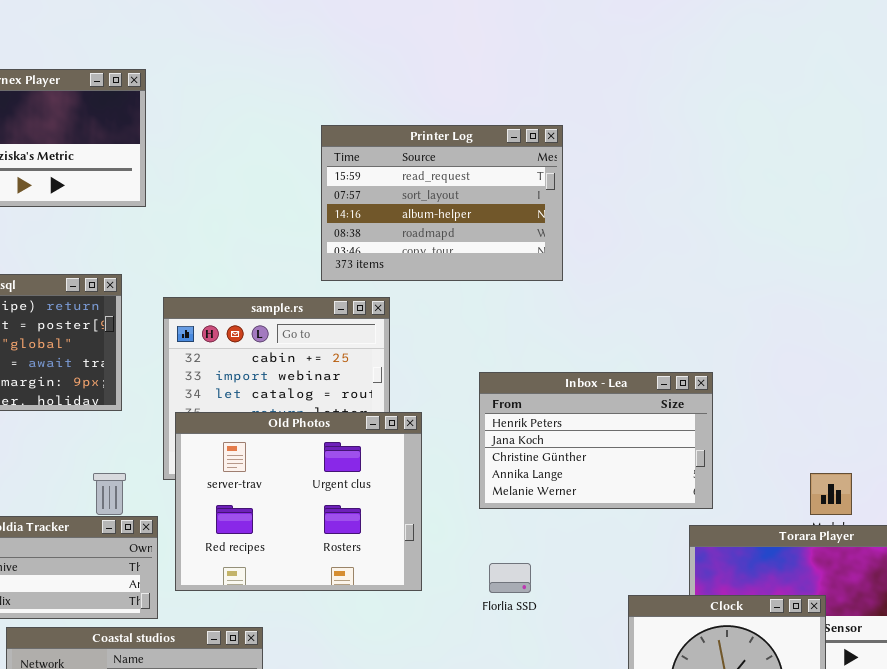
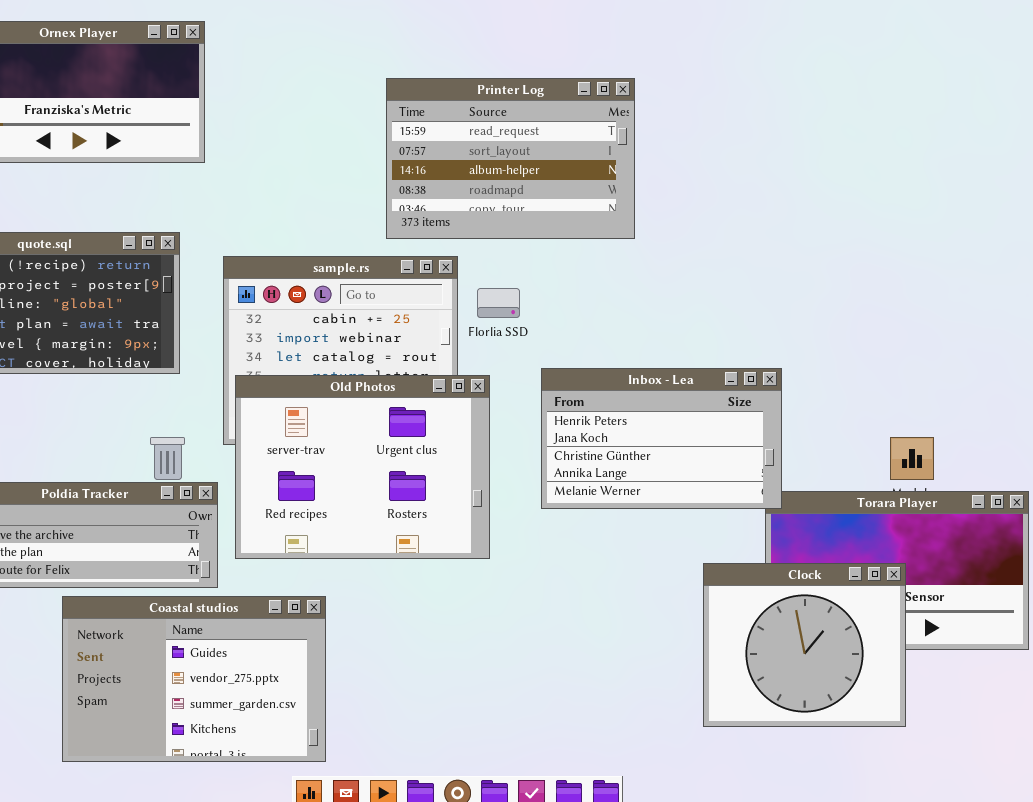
Inbox - Lea: [479,372,713,509] -> [541,368,782,509], moved
Florlia SSD: [489,563,531,593] -> [477,288,520,318], moved

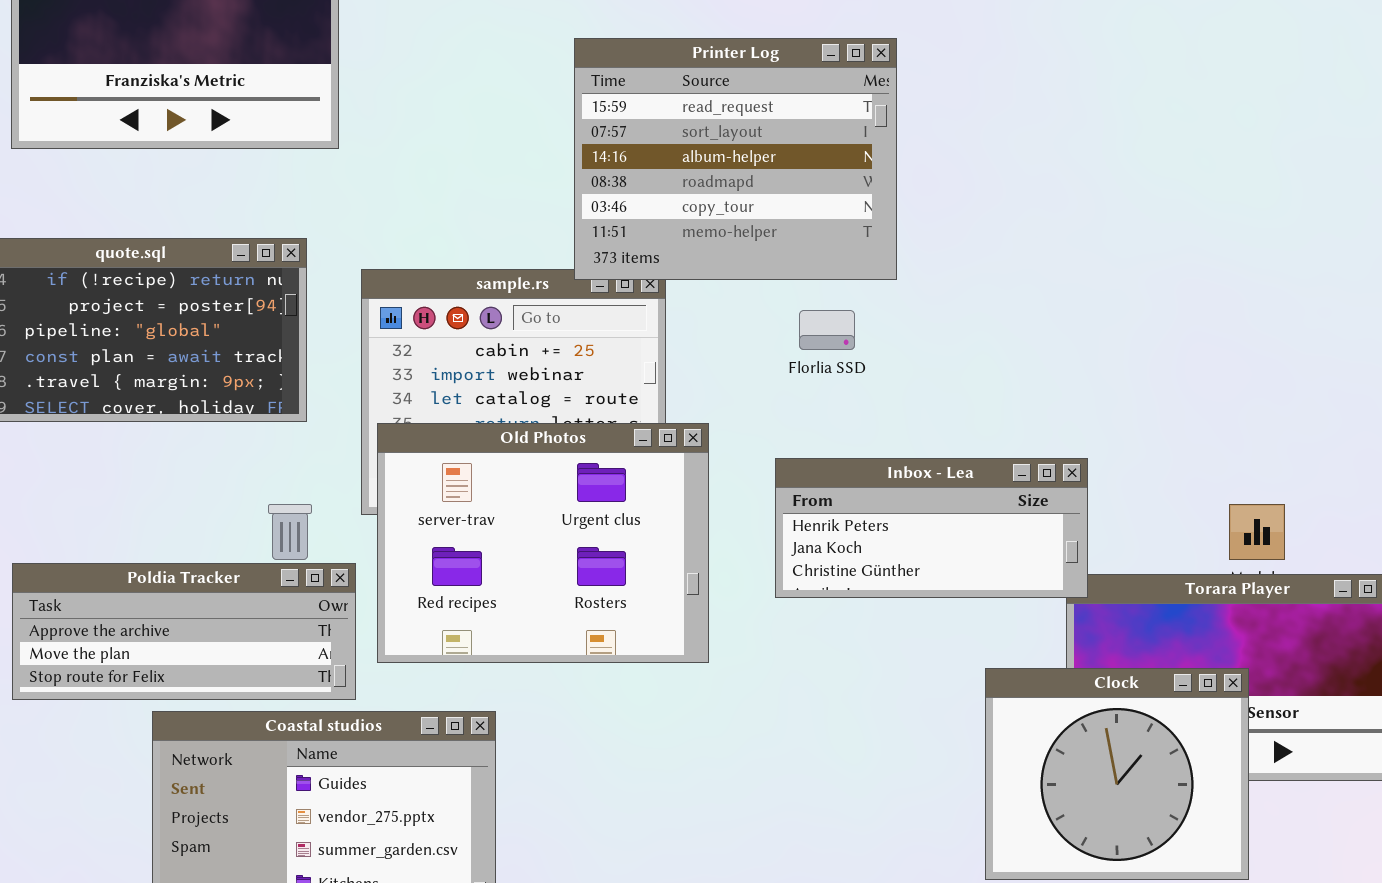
Printer Log: [386,78,635,239] -> [574,38,897,280], resized
Florlia SSD: [477,288,520,318] -> [799,310,855,350], moved
Inbox - Lea: [541,368,782,509] -> [775,458,1088,598], resized

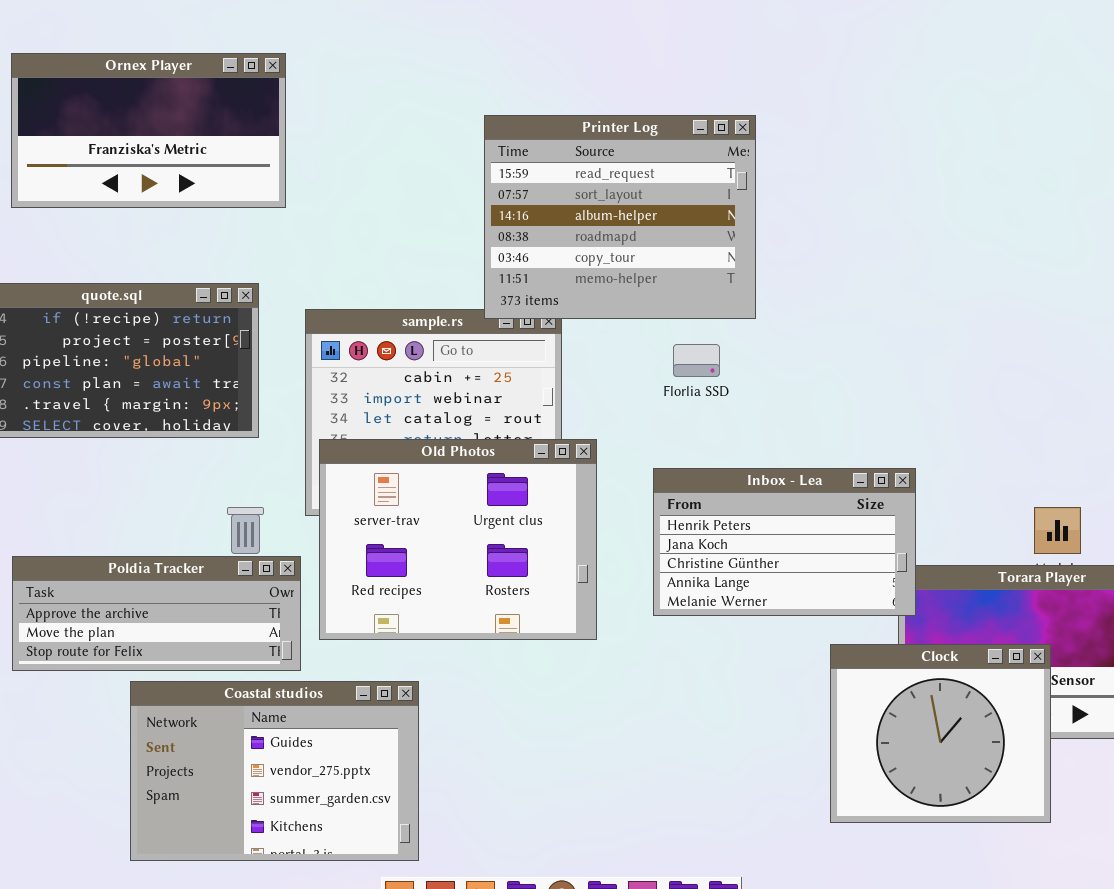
Inbox - Lea: [775,458,1088,598] -> [653,468,916,616], resized

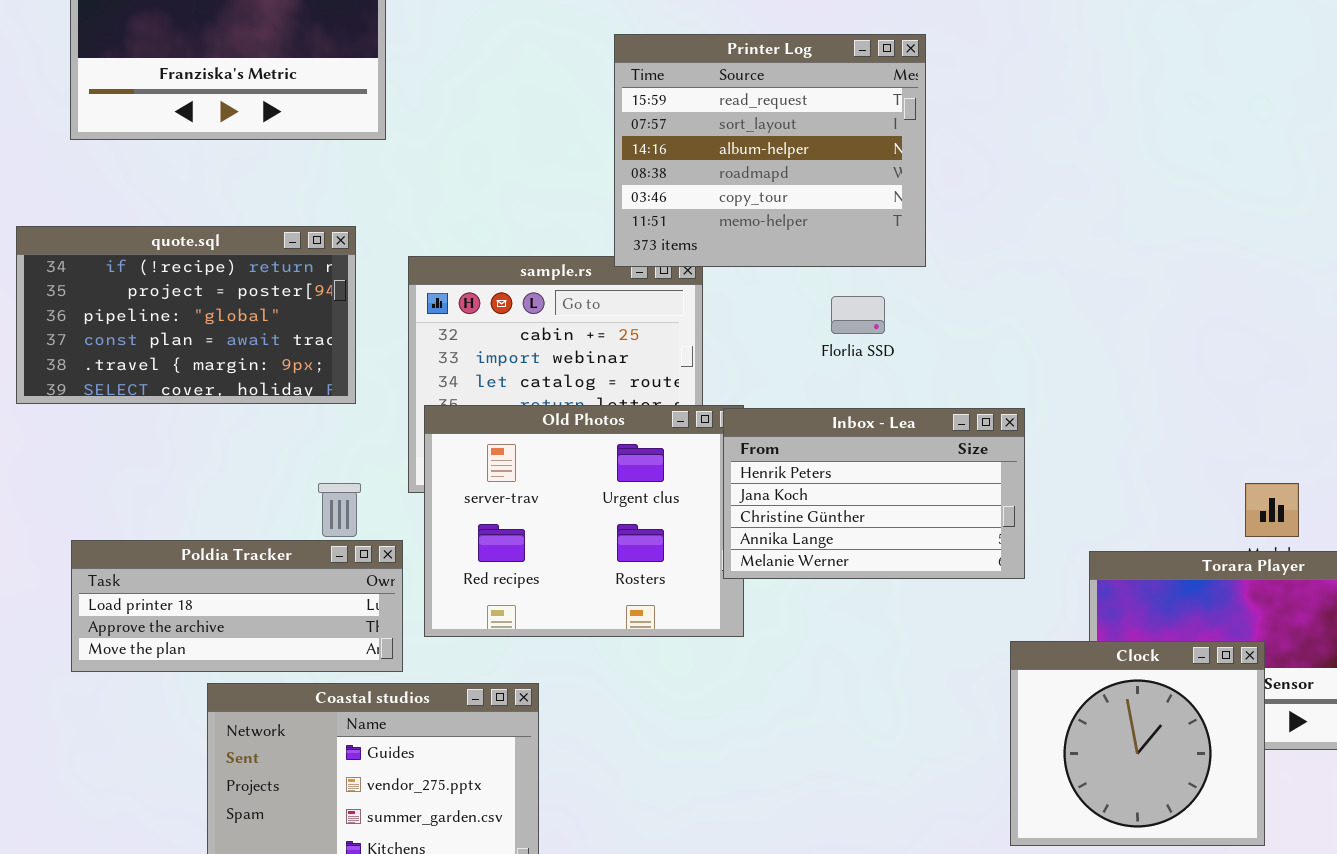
Inbox - Lea: [653,468,916,616] -> [723,408,1025,579], moved
Poldia Tracker: [12,556,301,671] -> [71,540,403,672], scrolled up 1 row

